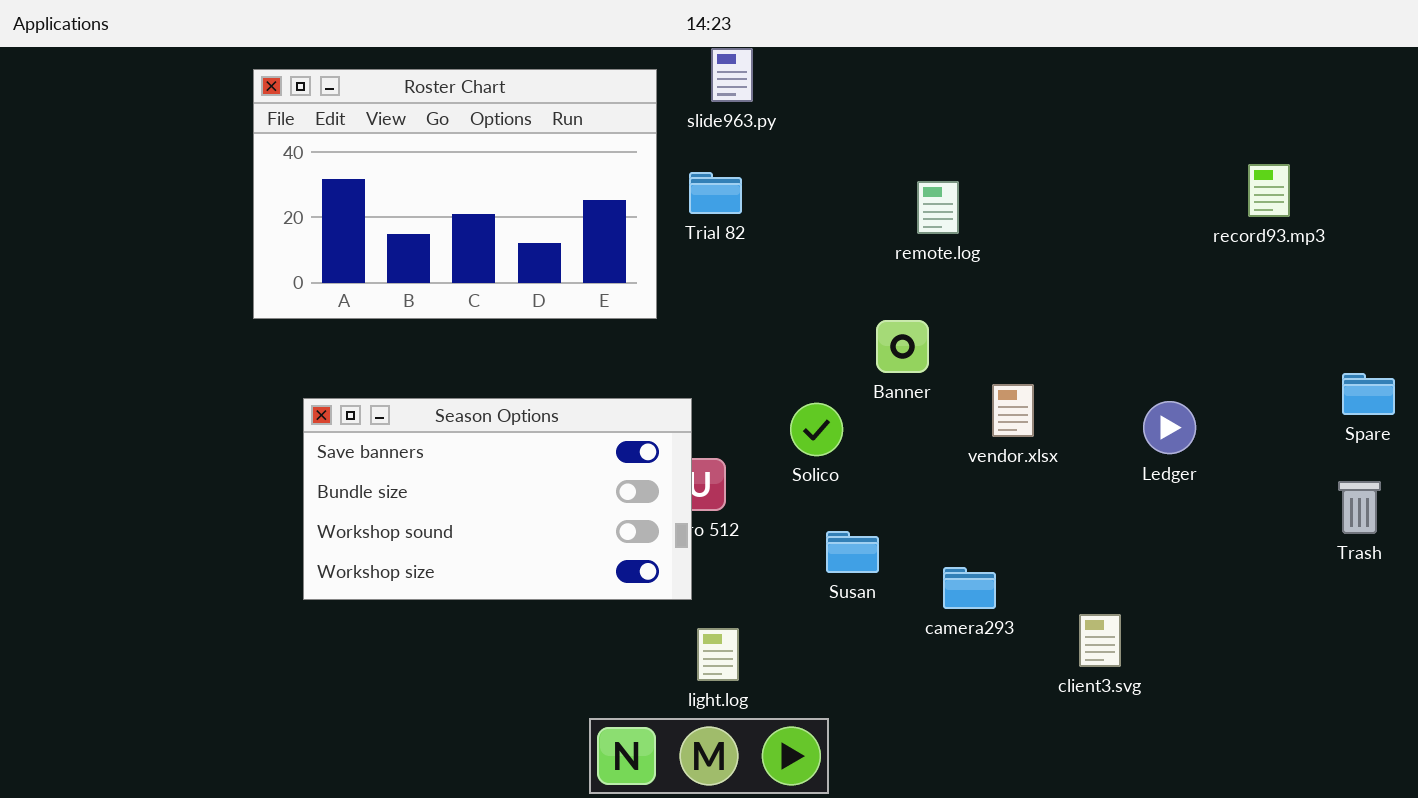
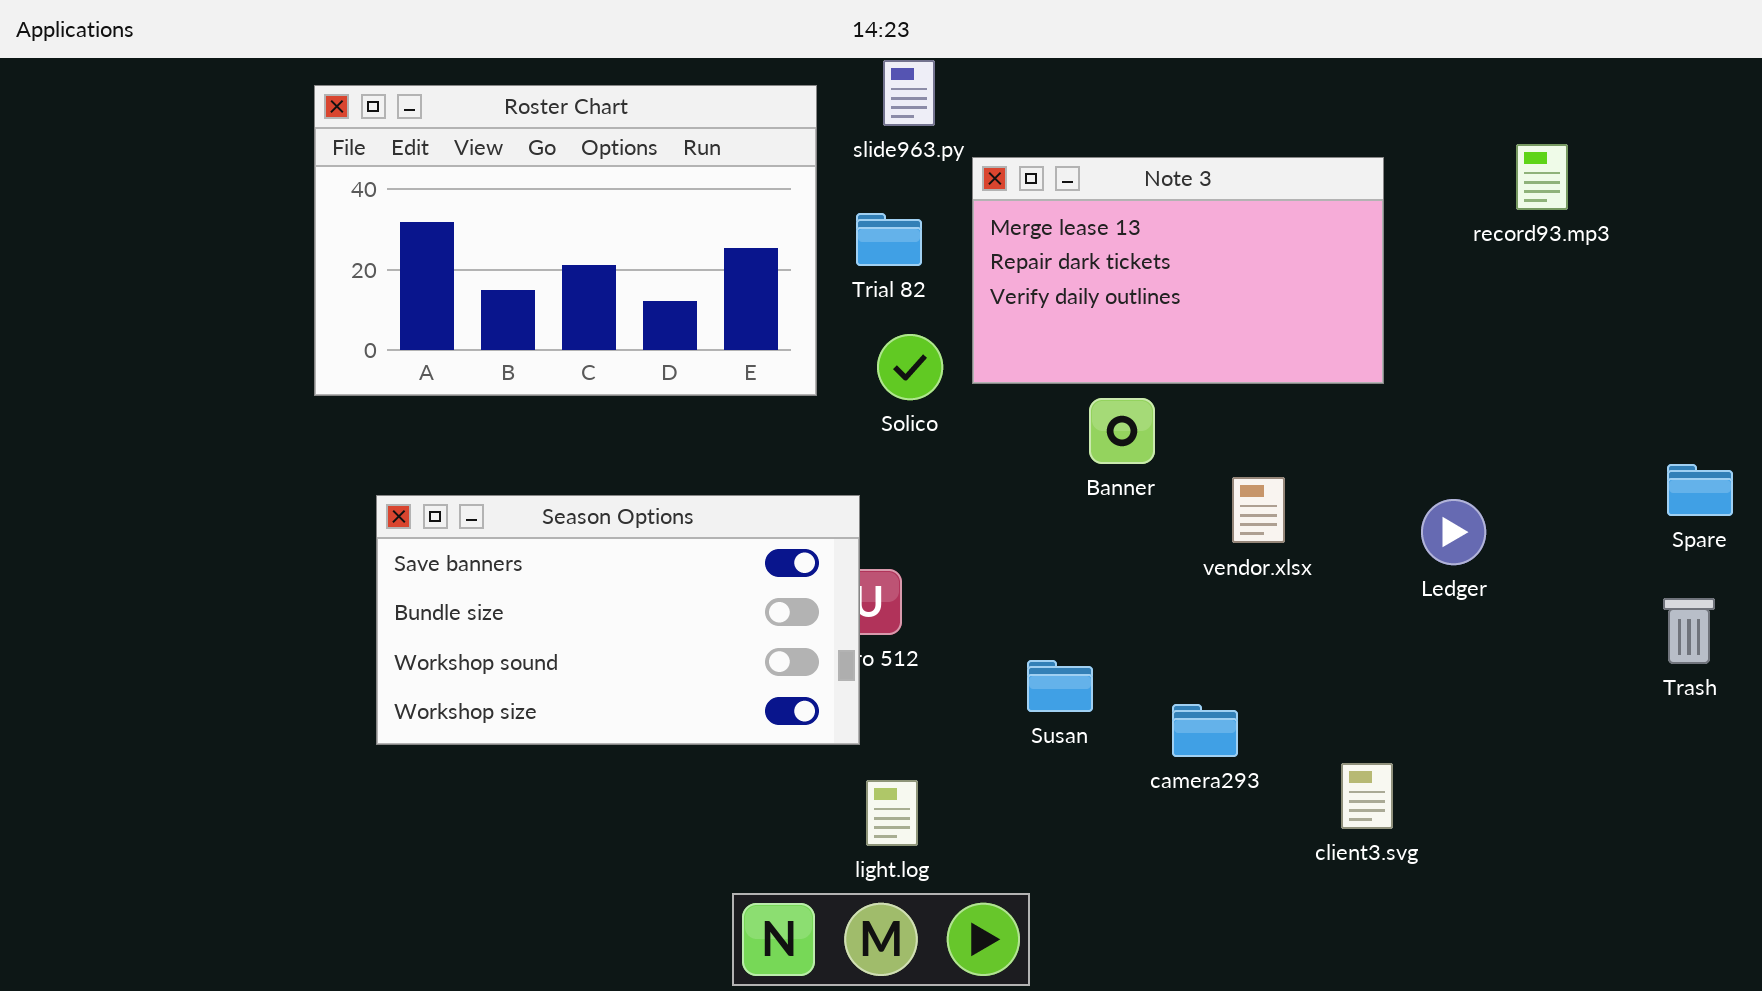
Note 3: none -> [972,157,1384,384], opened
record93.mp3: [1248,164,1290,217] -> [1516,144,1568,210], moved
Solico: [790,403,843,456] -> [877,334,943,400], moved

